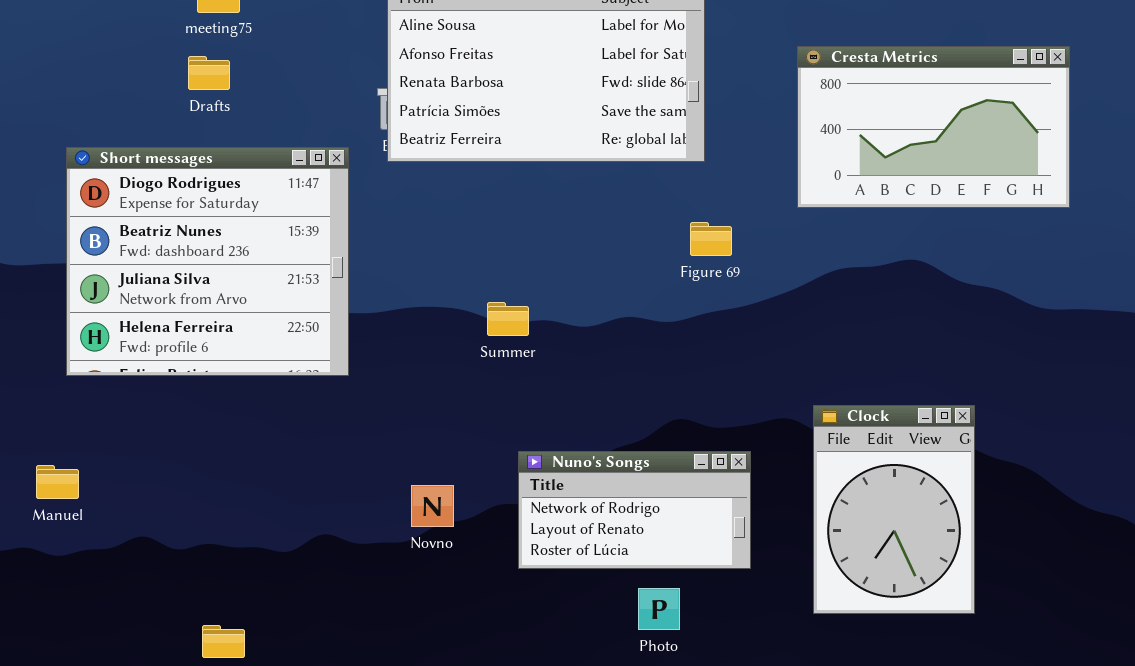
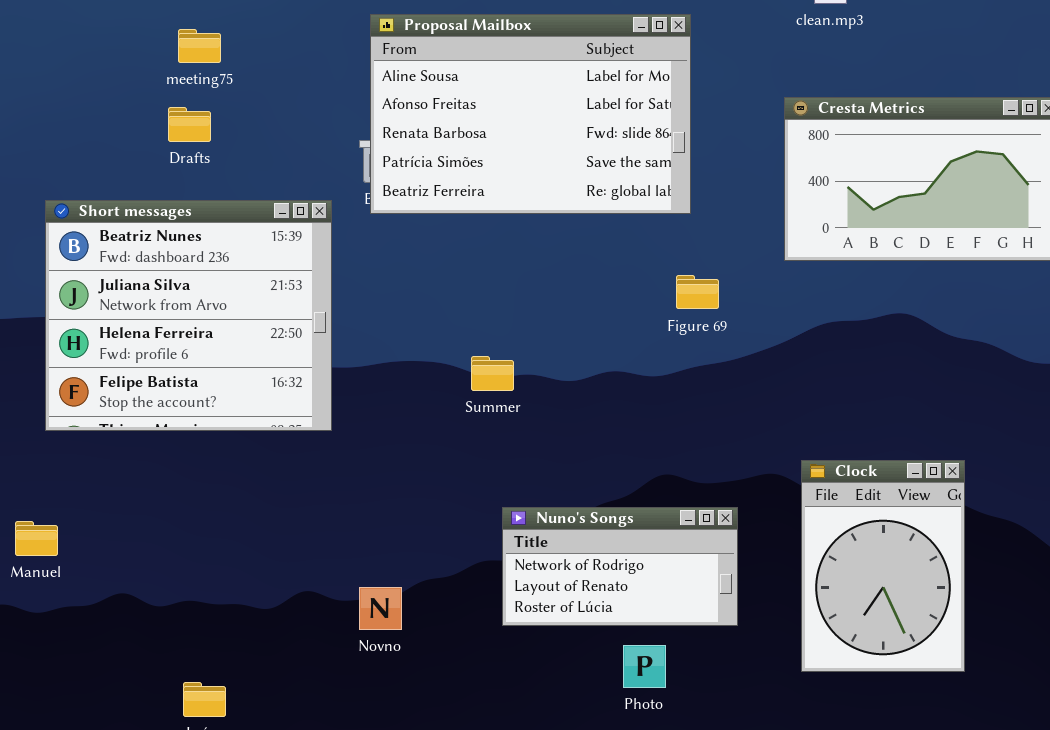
Short messages: [66,147,349,376] -> [45,200,332,431], scrolled down 1 row
Novno: [411,485,454,527] -> [359,587,402,630], moved

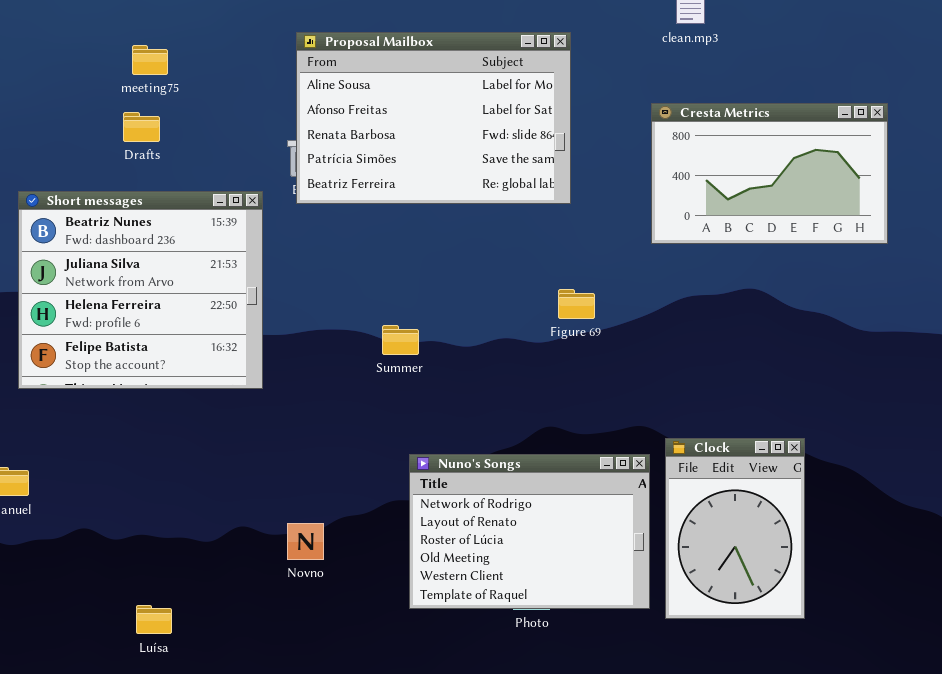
Figure 69: [676,275,719,309] -> [558,289,595,319], moved
Clock: [801,460,965,672] -> [665,438,805,619], moved
Nuno's Songs: [502,507,738,626] -> [409,454,650,609], resized

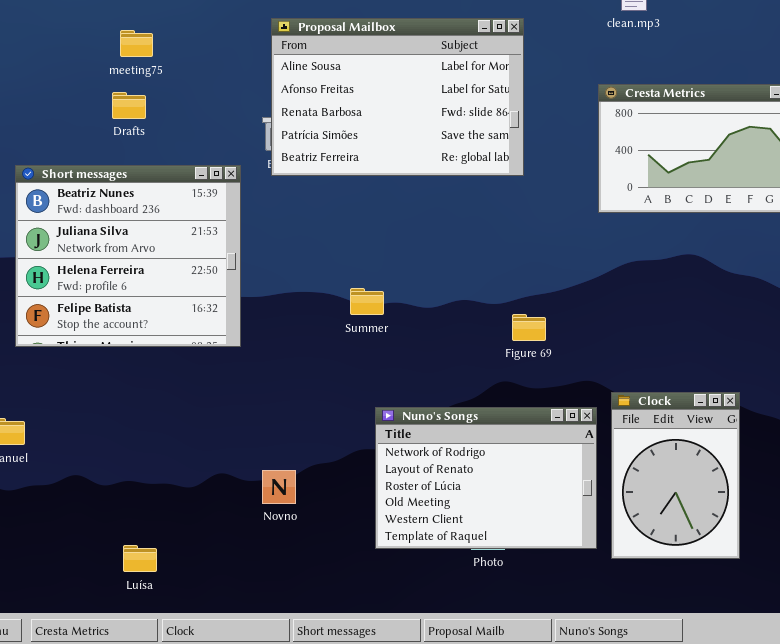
Figure 69: [558,289,595,319] -> [512,314,546,341], moved

